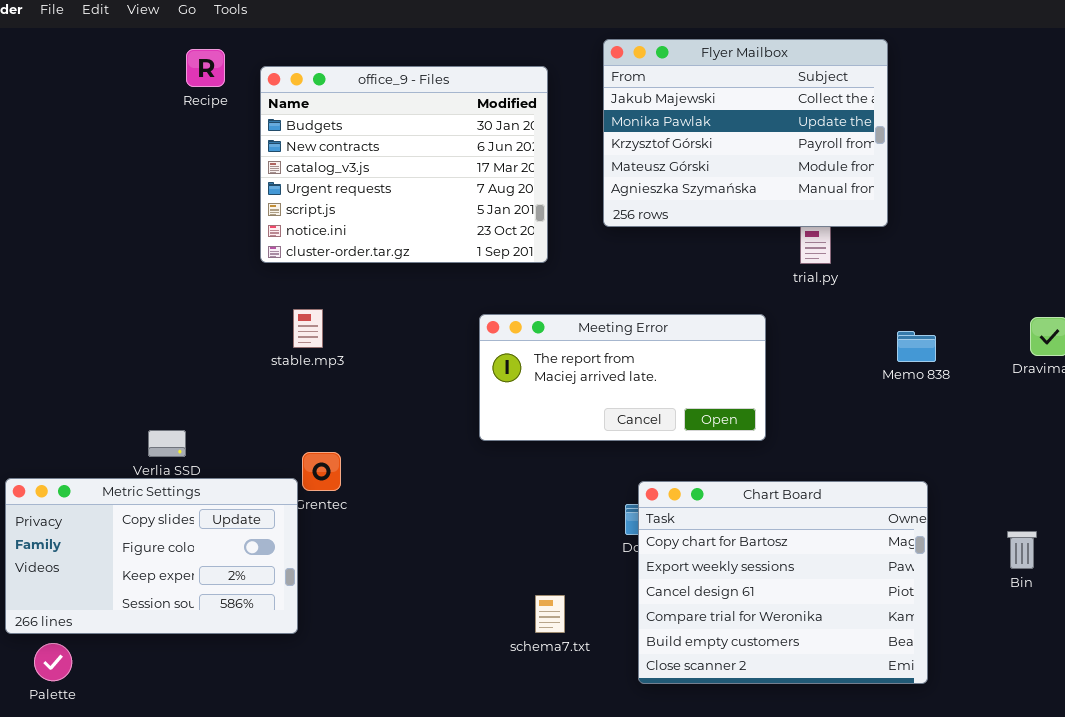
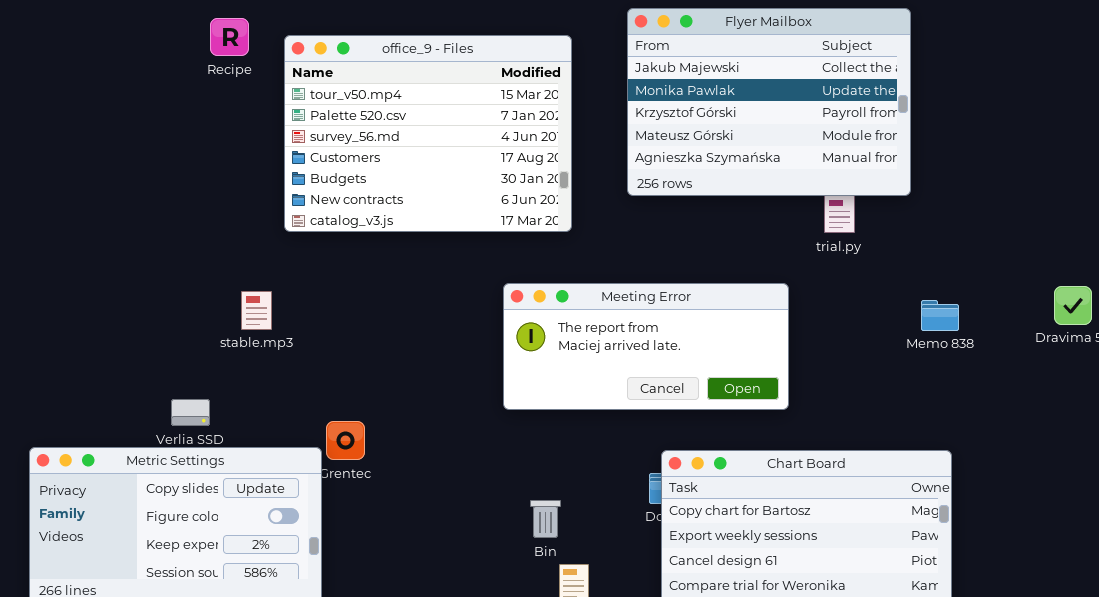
office_9 - Files: [260,66,548,263] -> [284,35,572,232], scrolled up 4 rows
stable.mp3: [293,309,323,348] -> [241,291,272,330], moved
Bin: [1007,531,1037,569] -> [530,500,561,538], moved

